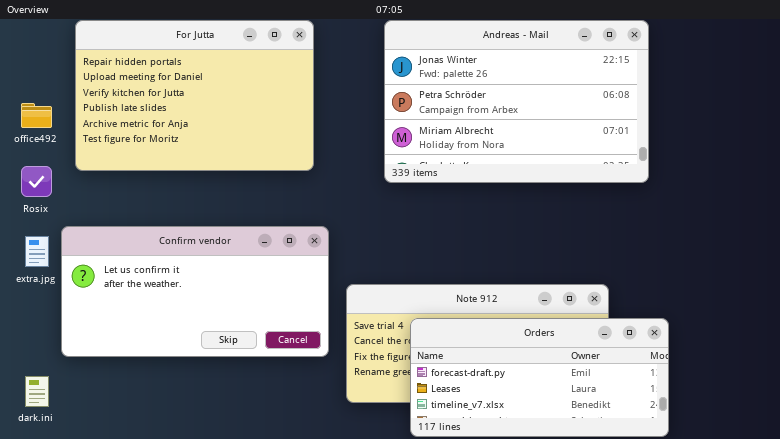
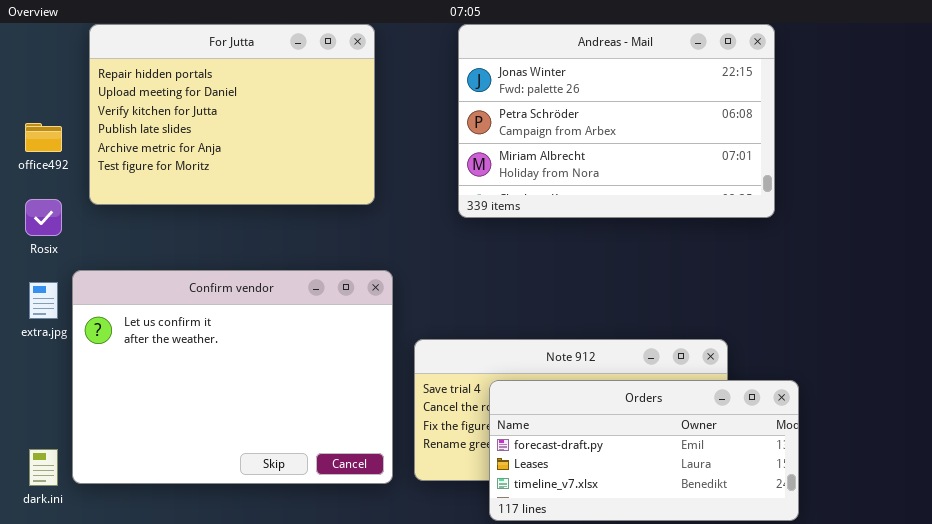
Confirm vendor: [61,226,329,357] -> [72,270,393,484], resized

